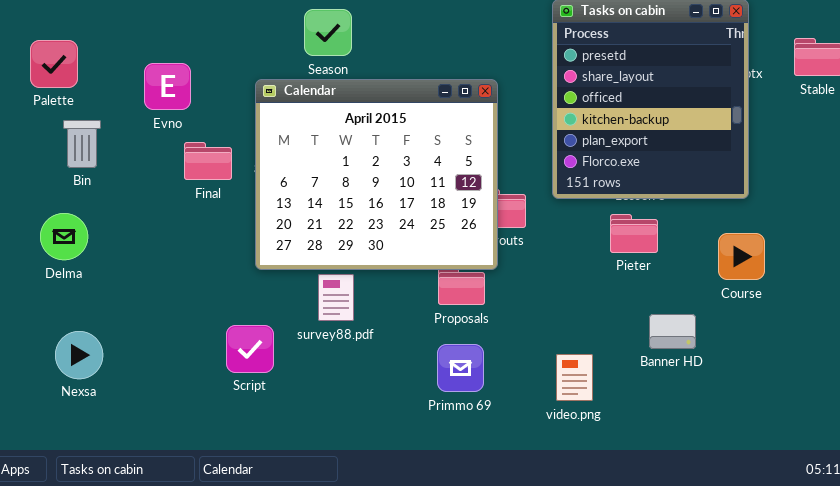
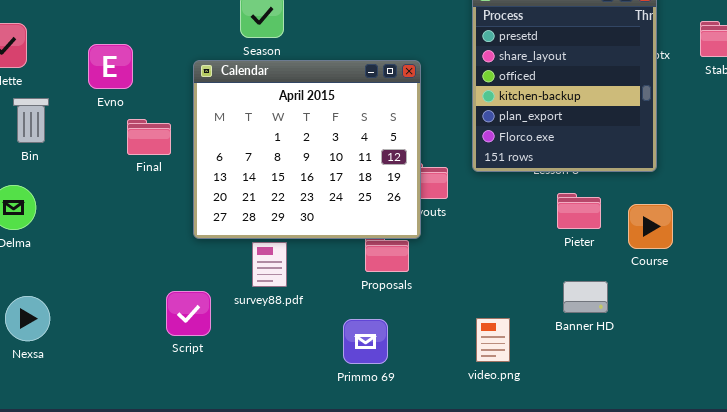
Pieter: [610,214,658,253] -> [557,193,601,229], moved
Primmo 69: [437,344,484,392] -> [343,319,388,364], moved

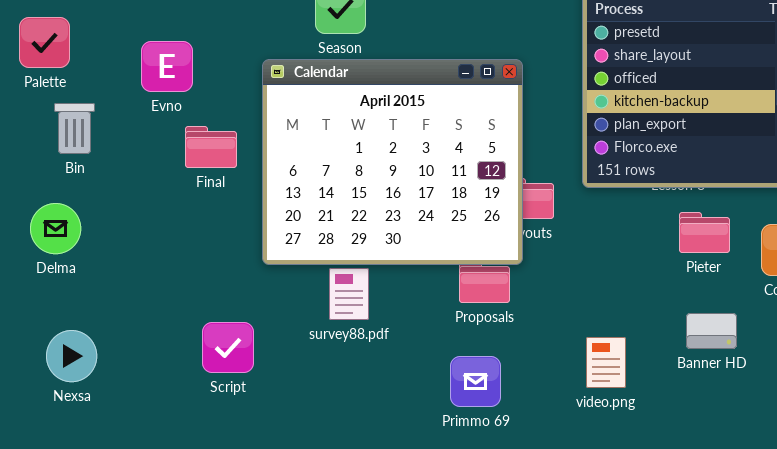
Script: [166,291,211,336] -> [202,322,254,373], moved
video.png: [476,318,510,362] -> [586,337,626,388], moved
Primmo 69: [343,319,388,364] -> [450,356,501,407], moved

